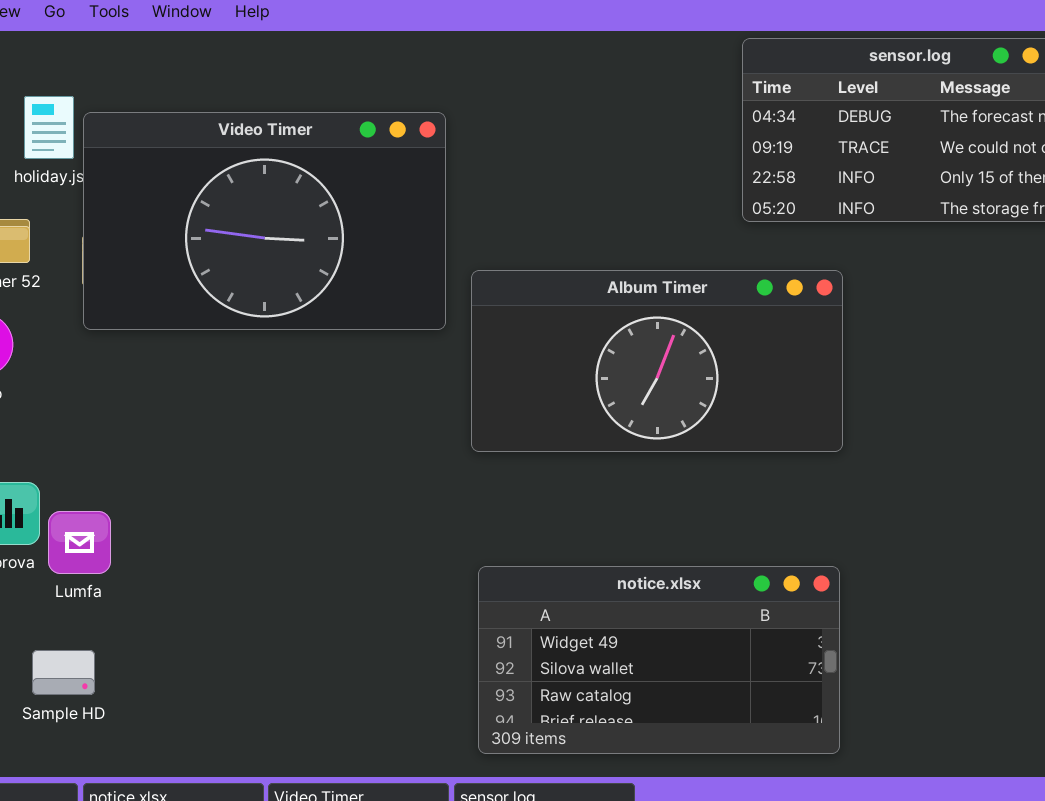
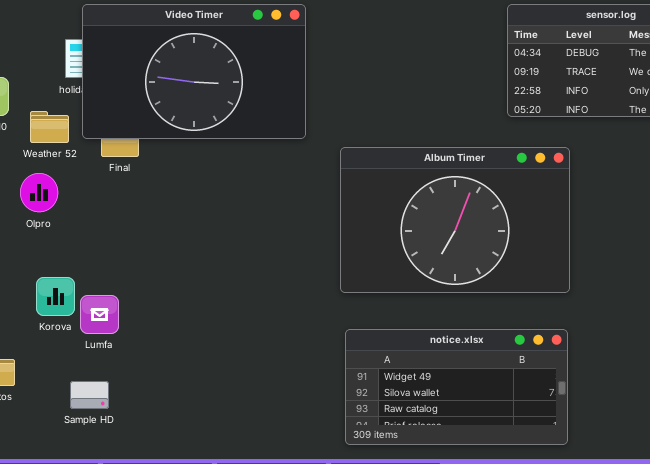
Video Timer: [83,112,446,330] -> [82,4,306,139], moved
Album Timer: [471,270,843,452] -> [340,147,570,293], resized

